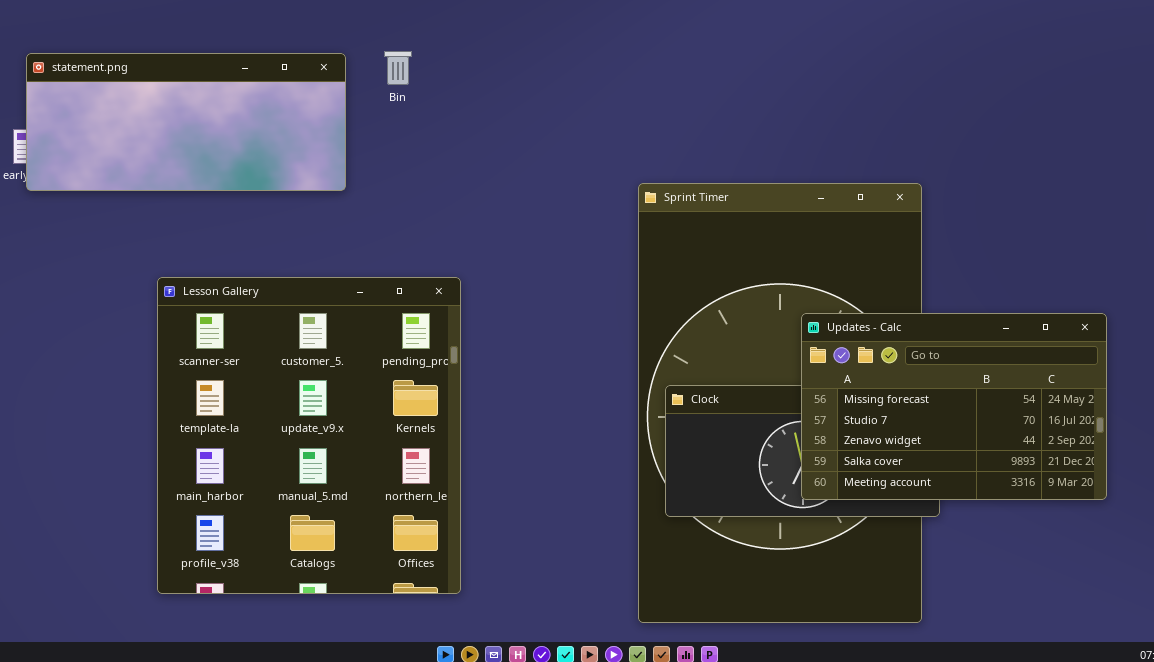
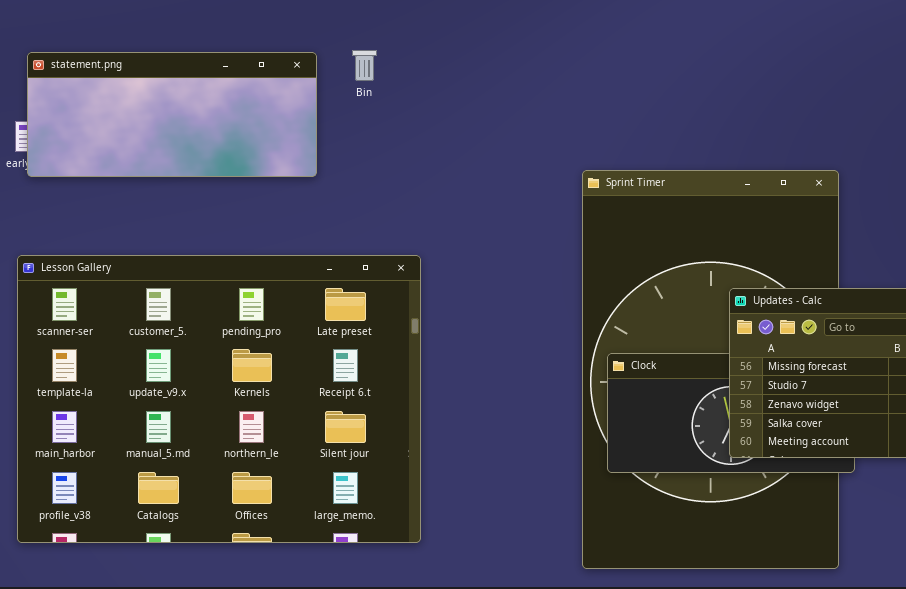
Lesson Gallery: [157,277,461,594] -> [17,255,421,543], resized

